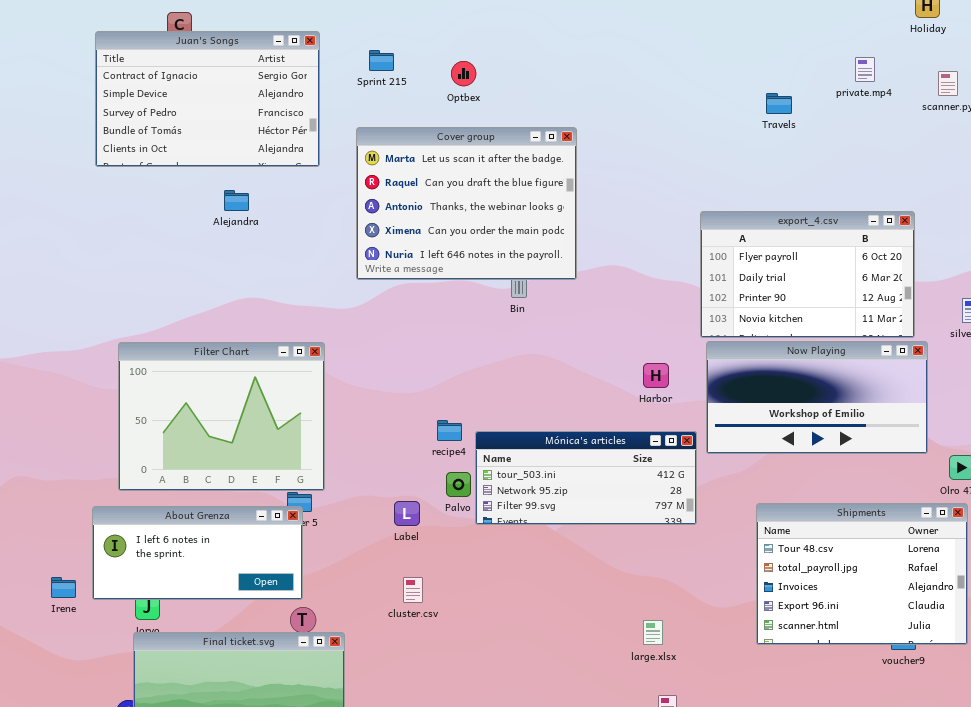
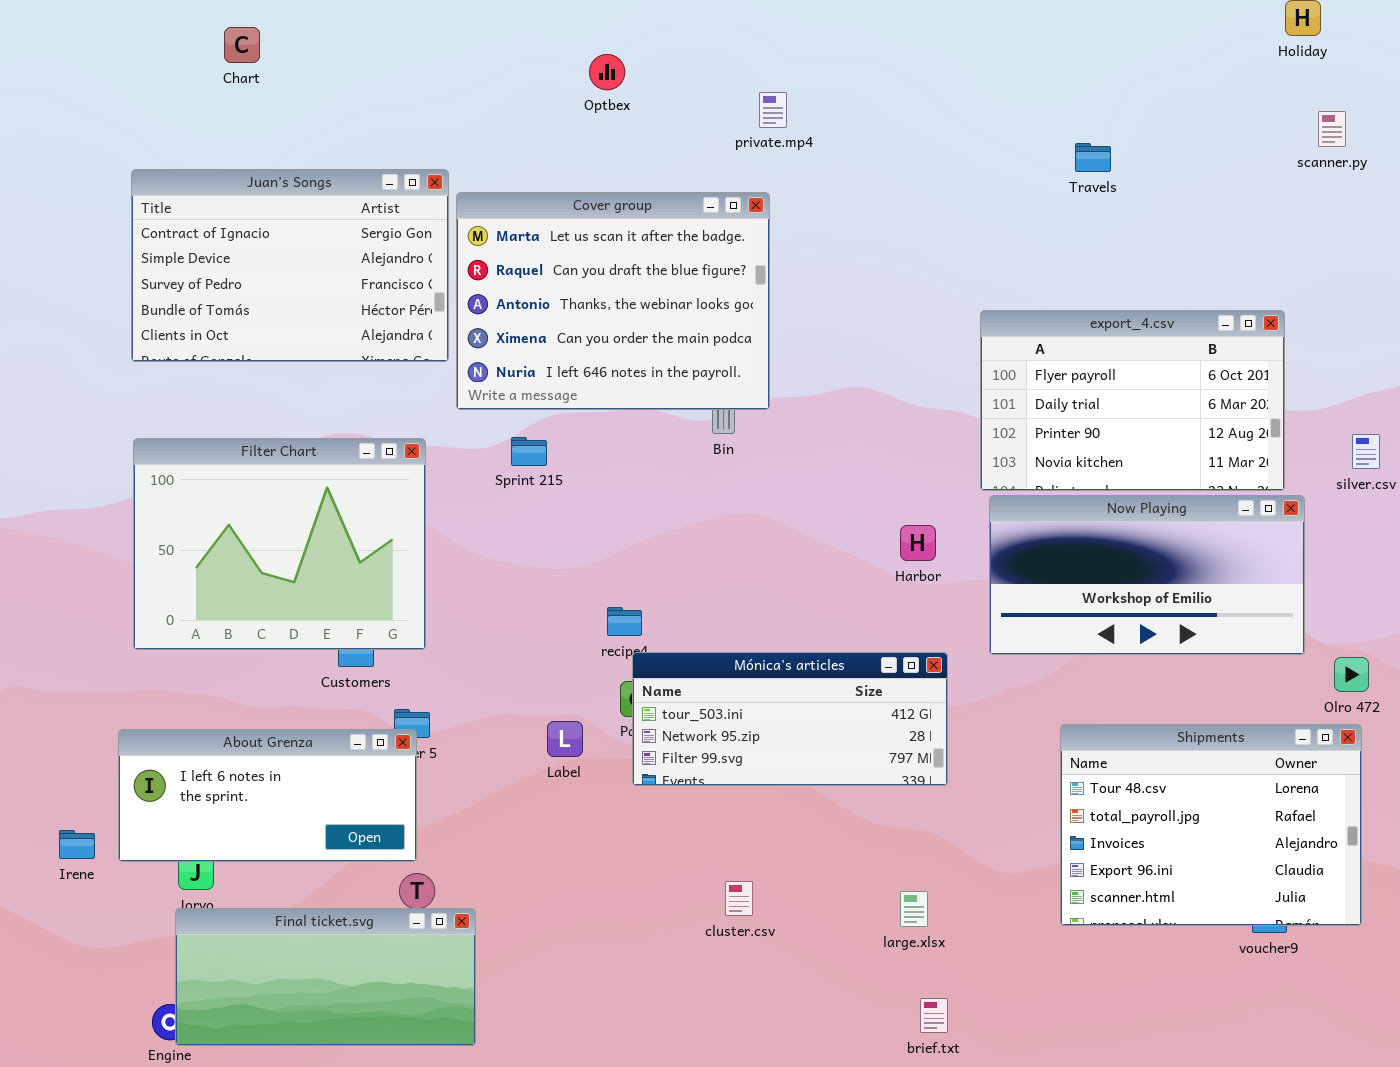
Juan's Songs: [95,31,320,167] -> [131,169,449,362], moved
Sprint 215: [369,50,394,71] -> [511,437,547,466], moved
private.mp4: [855,57,875,82] -> [759,92,787,128], moved
Optbex: [451,61,476,86] -> [589,54,625,90], moved
Cover group: [356,127,577,280] -> [456,192,770,410], moved
Filter Chart: [118,342,325,491] -> [133,438,426,650], moved
Mónica's articles: [475,431,697,525] -> [632,652,948,786], moved
cluster.csv: [403,577,423,603] -> [725,881,753,916], moved

